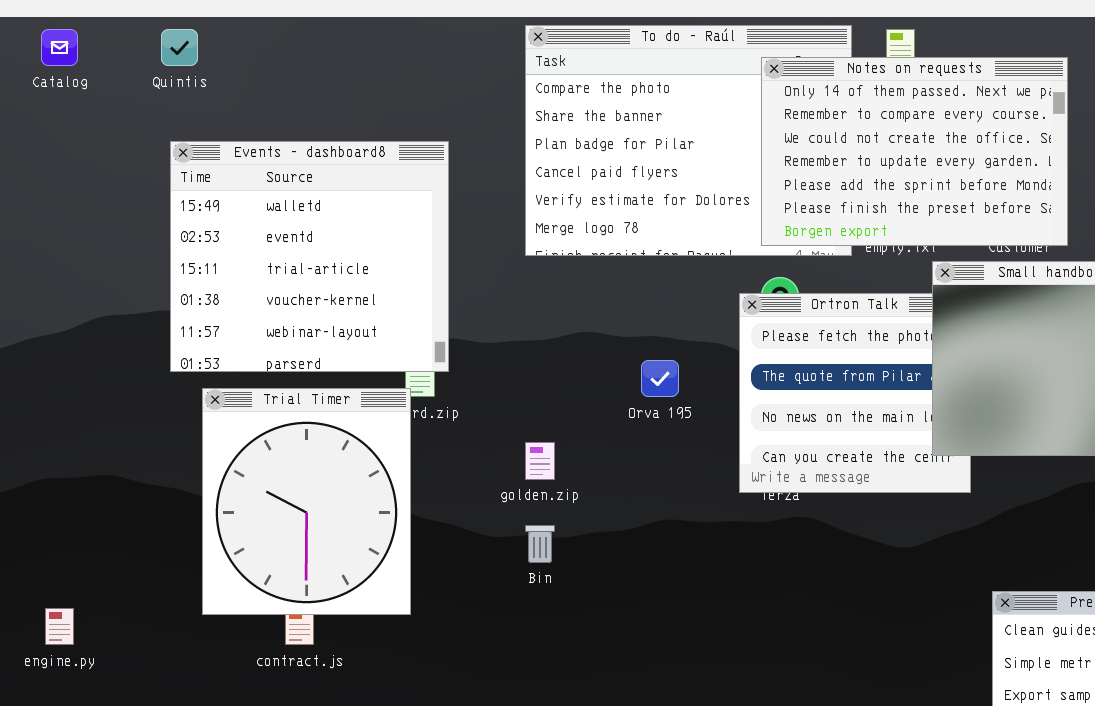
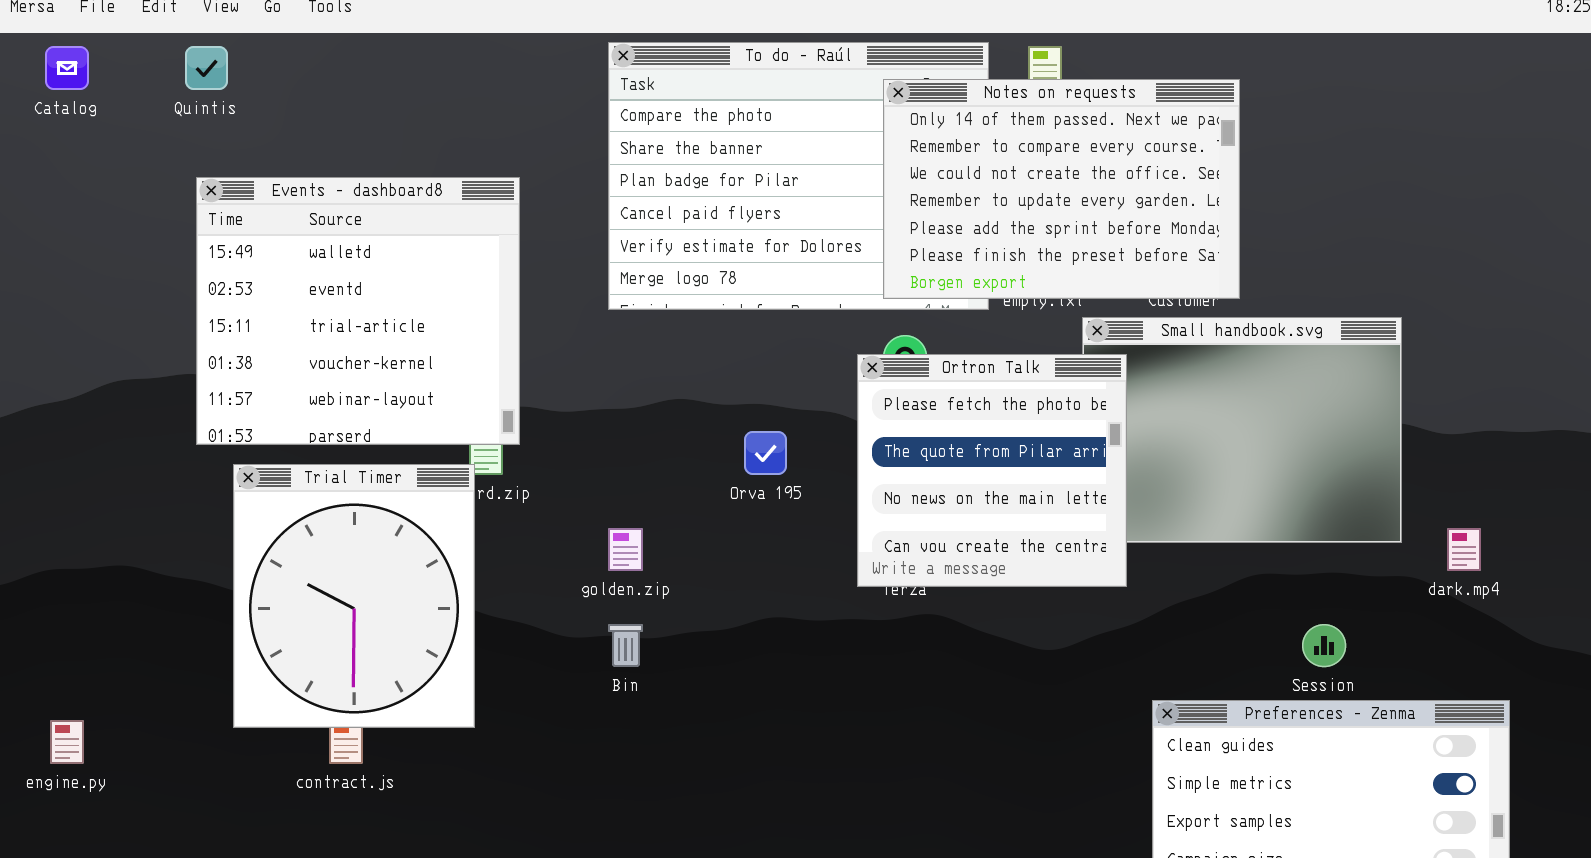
Ortron Talk: [739,293,971,493] -> [857,354,1127,587], raised

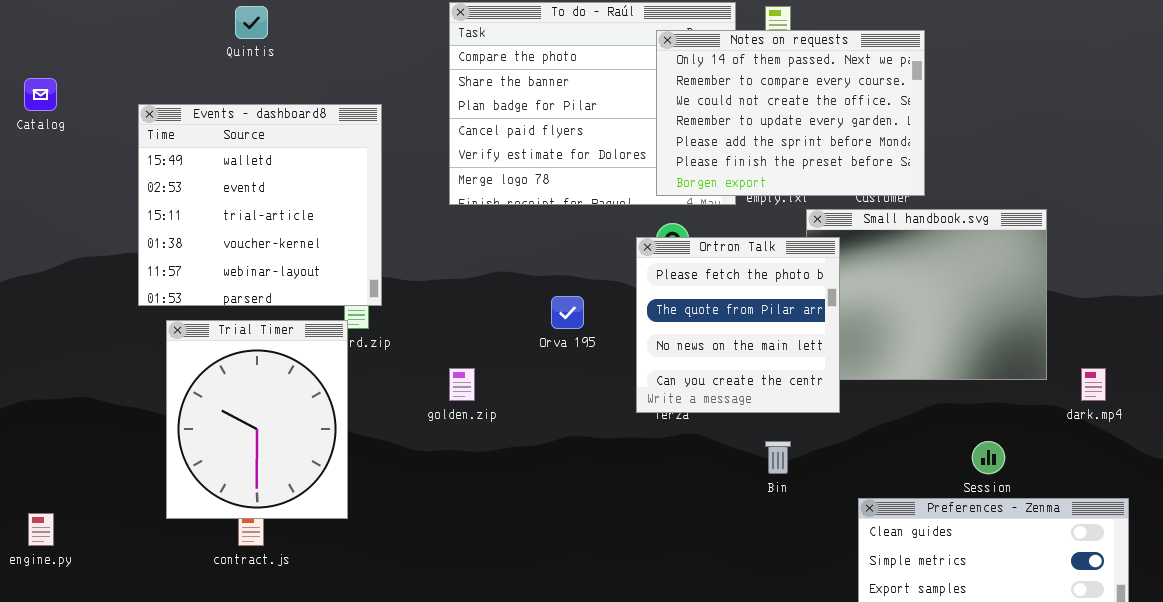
Catalog: [45,46,89,90] -> [24,78,57,111], moved
Quintis: [185,46,228,90] -> [235,6,268,39], moved
Bin: [608,624,643,667] -> [765,441,791,474], moved

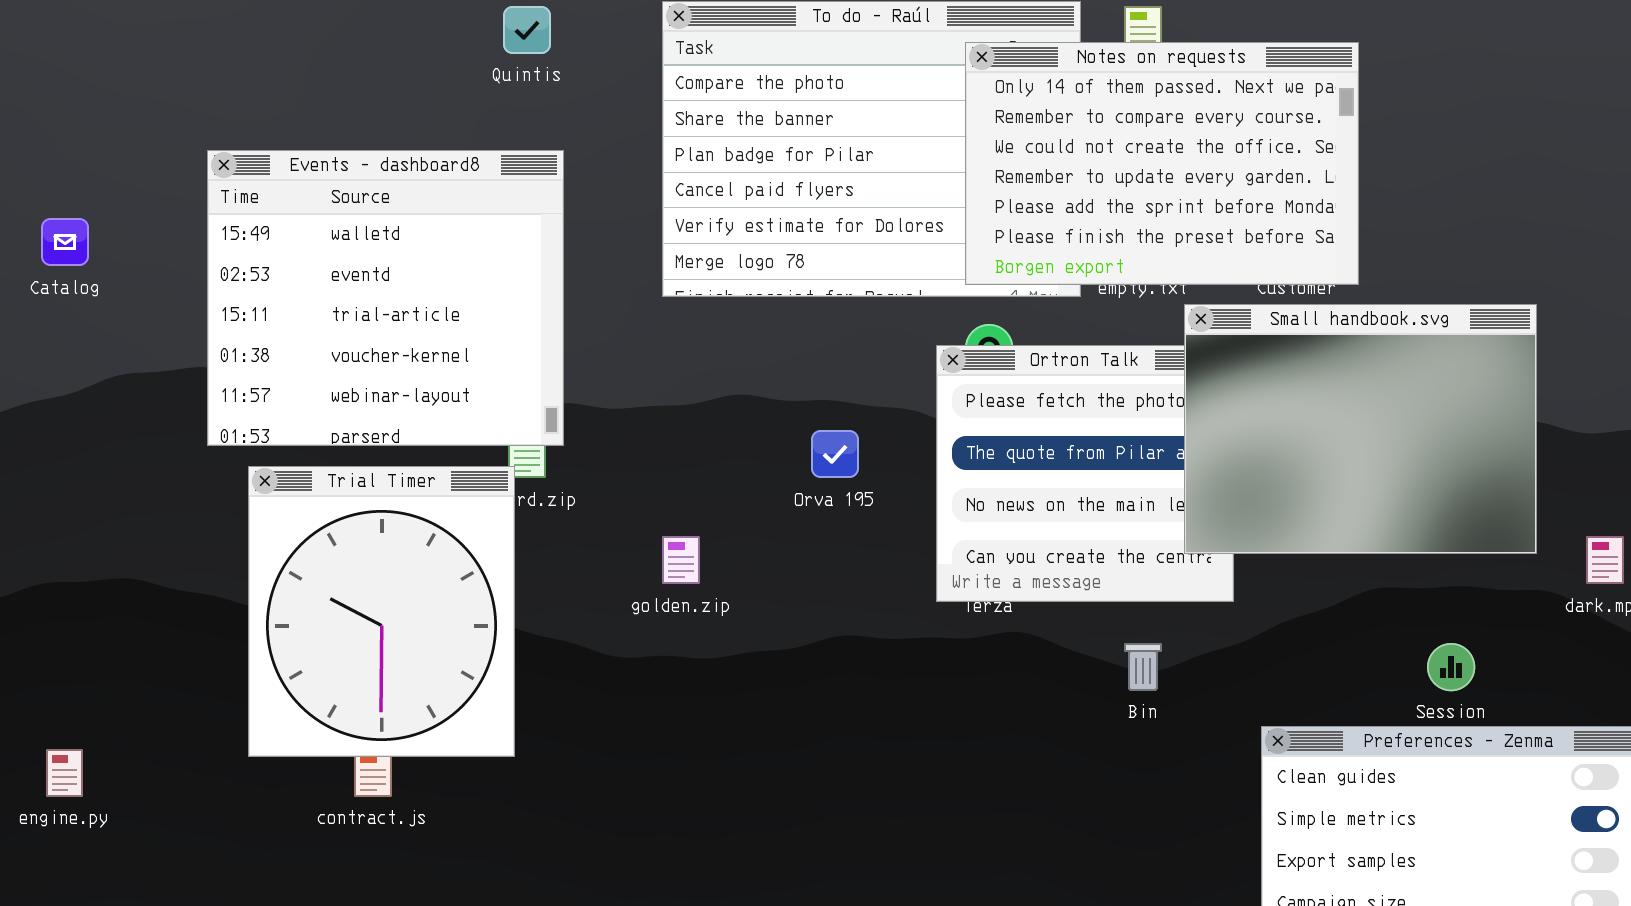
Quintis: [235,6,268,39] -> [503,6,551,54], moved
Catalog: [24,78,57,111] -> [41,218,89,266], moved
Small handbook.svg: [806,209,1047,380] -> [1184,304,1537,554], raised

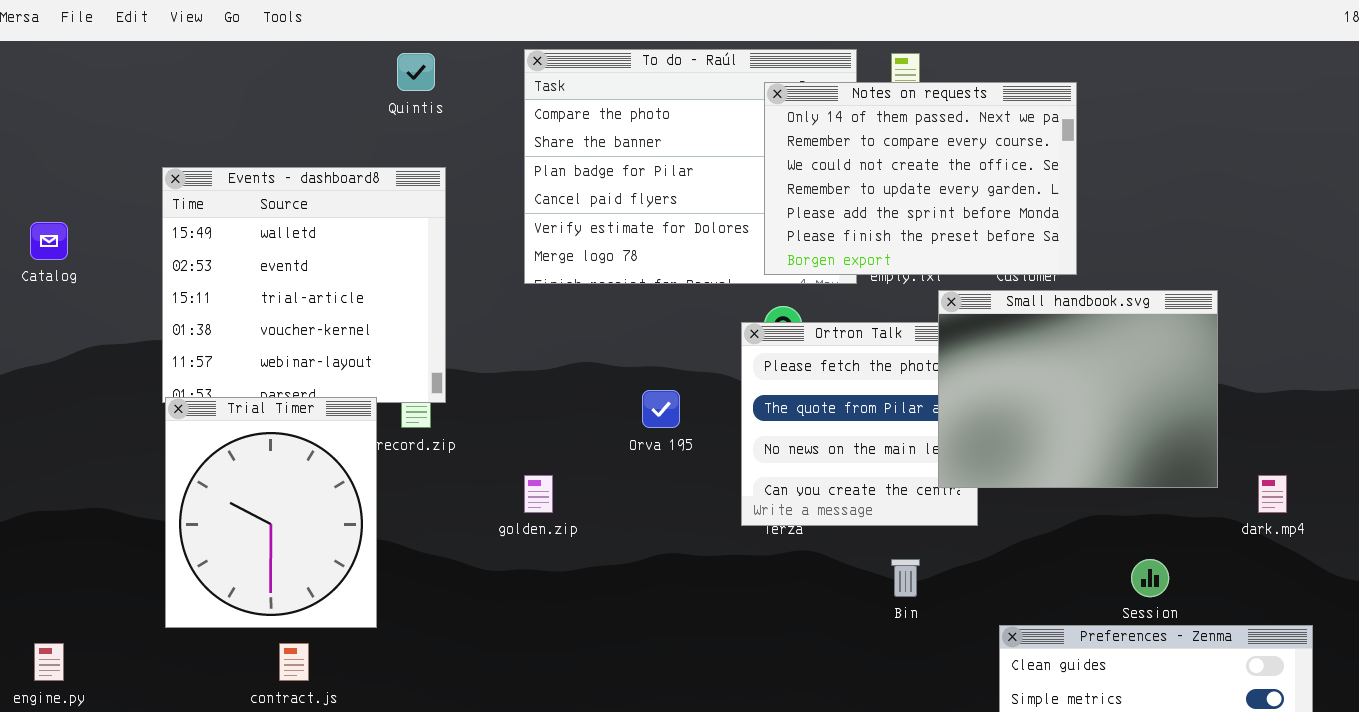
Trial Timer: [248,466,515,757] -> [165,397,377,628], moved

